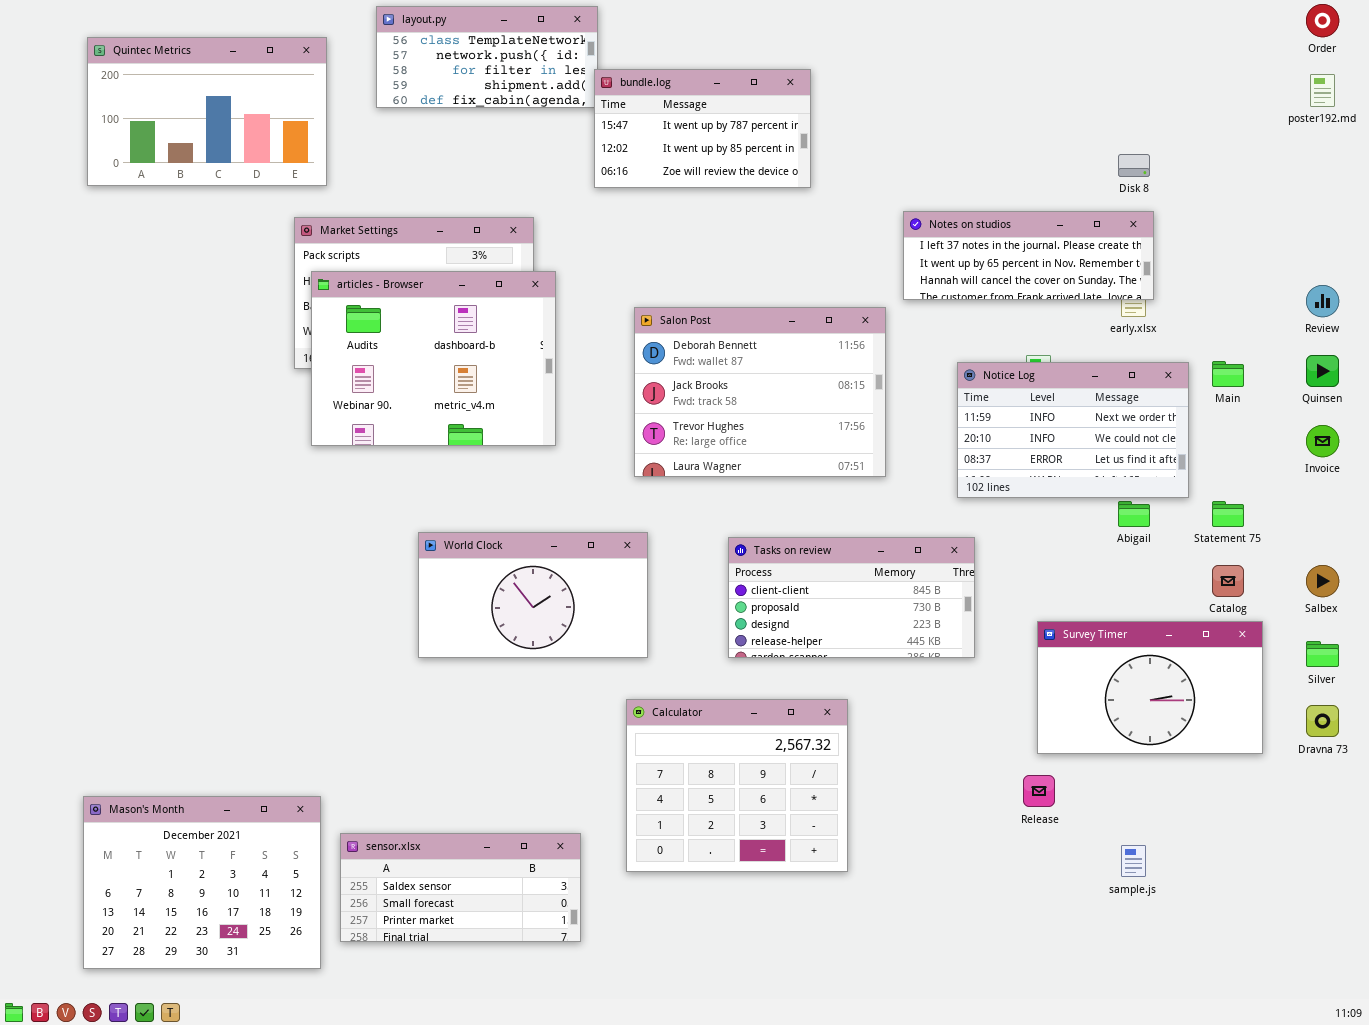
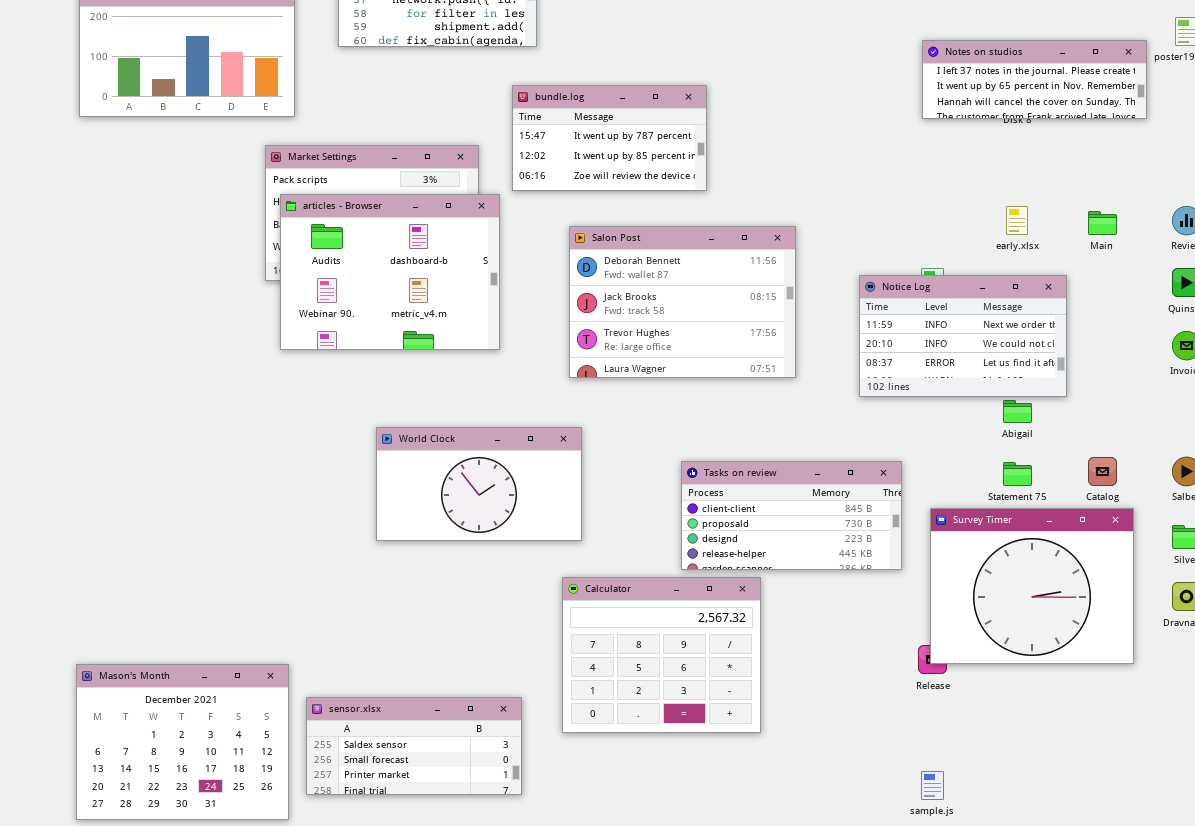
bundle.log: [594,69,811,188] -> [512,85,707,191], moved
Notes on studios: [903,211,1154,300] -> [922,40,1147,119], moved
Main: [1212,361,1244,387] -> [1088,211,1117,235], moved
Statement 75: [1212,501,1244,527] -> [1003,462,1032,486], moved
Tasks on review: [728,537,975,658] -> [681,461,902,570], moved
Survey Timer: [1037,621,1263,754] -> [930,508,1134,664], resized
sample.js: [1121,845,1146,877] -> [921,771,944,800], moved

